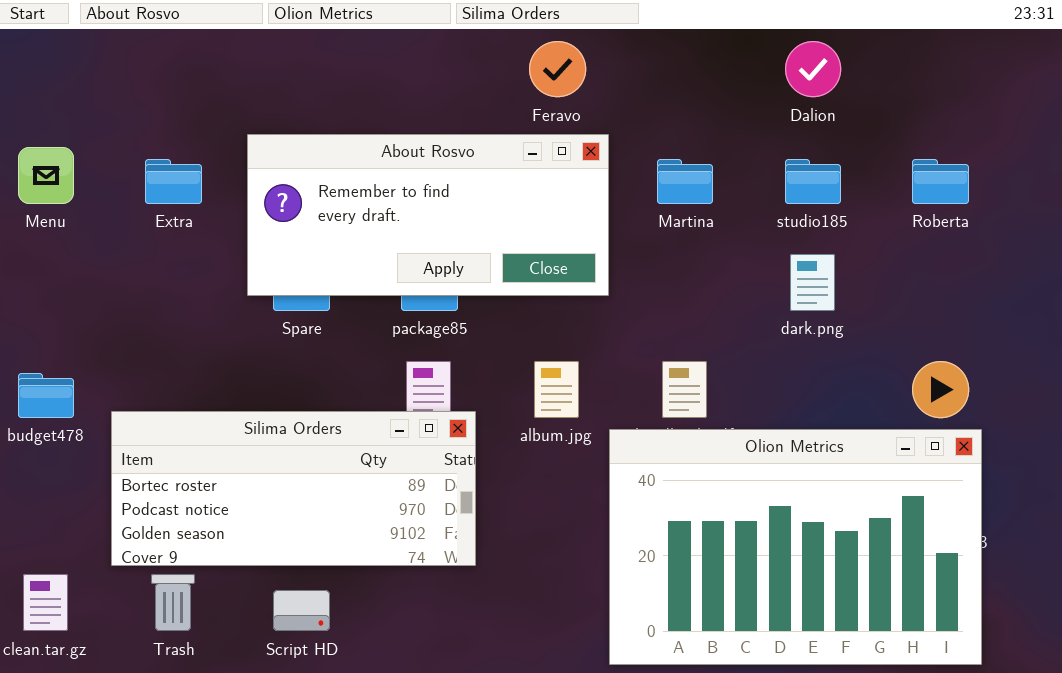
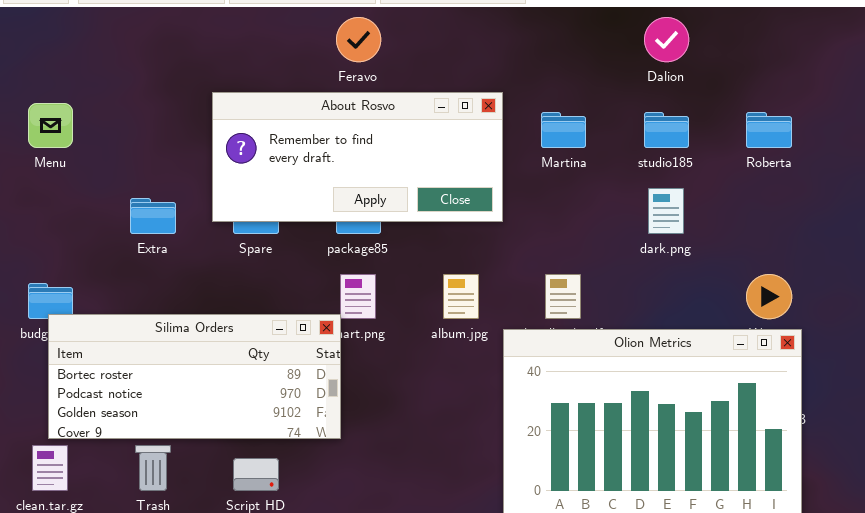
Feravo: [529,41,586,97] -> [336,17,381,62], moved
Extra: [145,159,202,204] -> [130,198,176,234], moved
Silima Orders: [111,411,476,566] -> [48,314,341,439], moved

